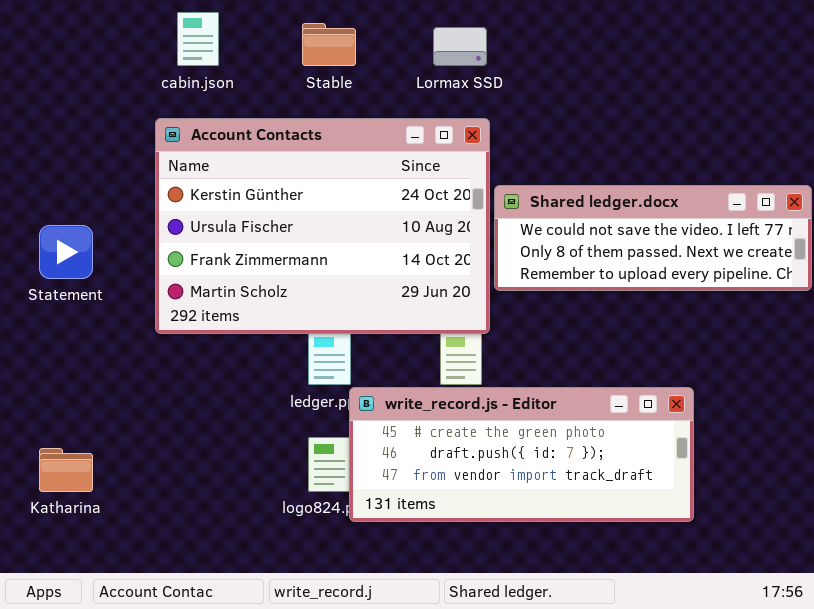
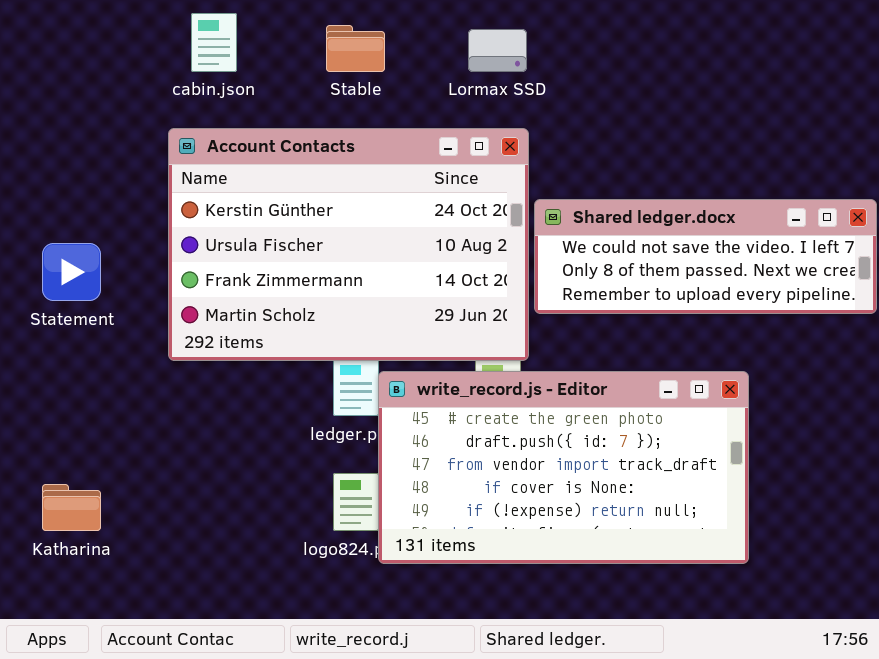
write_record.js - Editor: [349,387,694,522] -> [378,371,749,564], resized

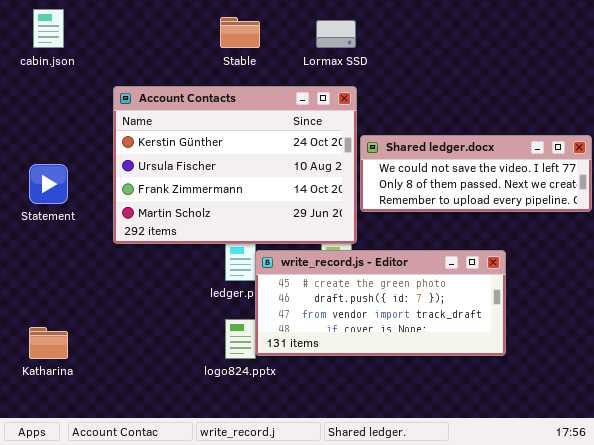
cabin.json: [191,13,237,72] -> [33,9,64,48], moved
write_record.js - Editor: [378,371,749,564] -> [255,250,506,356], resized

